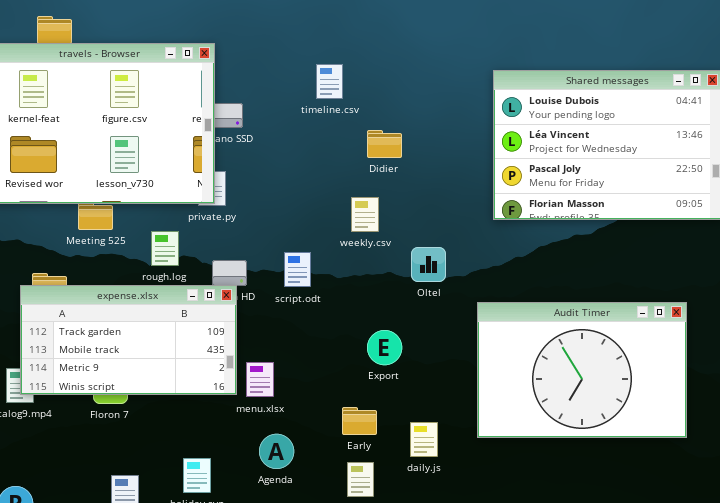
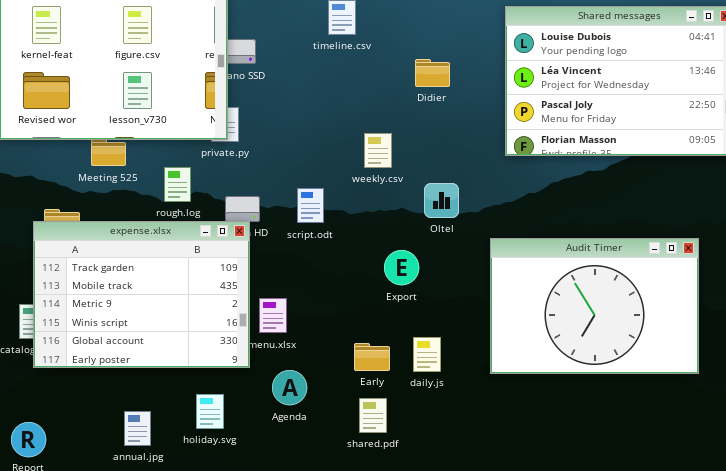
Didier: [367,130,402,158] -> [415,59,450,87], moved
expense.xlsx: [20,285,237,395] -> [33,221,250,368], resized
Export: [367,330,402,365] -> [384,250,419,285], moved
daily.js: [410,422,438,457] -> [413,337,441,372], moved

